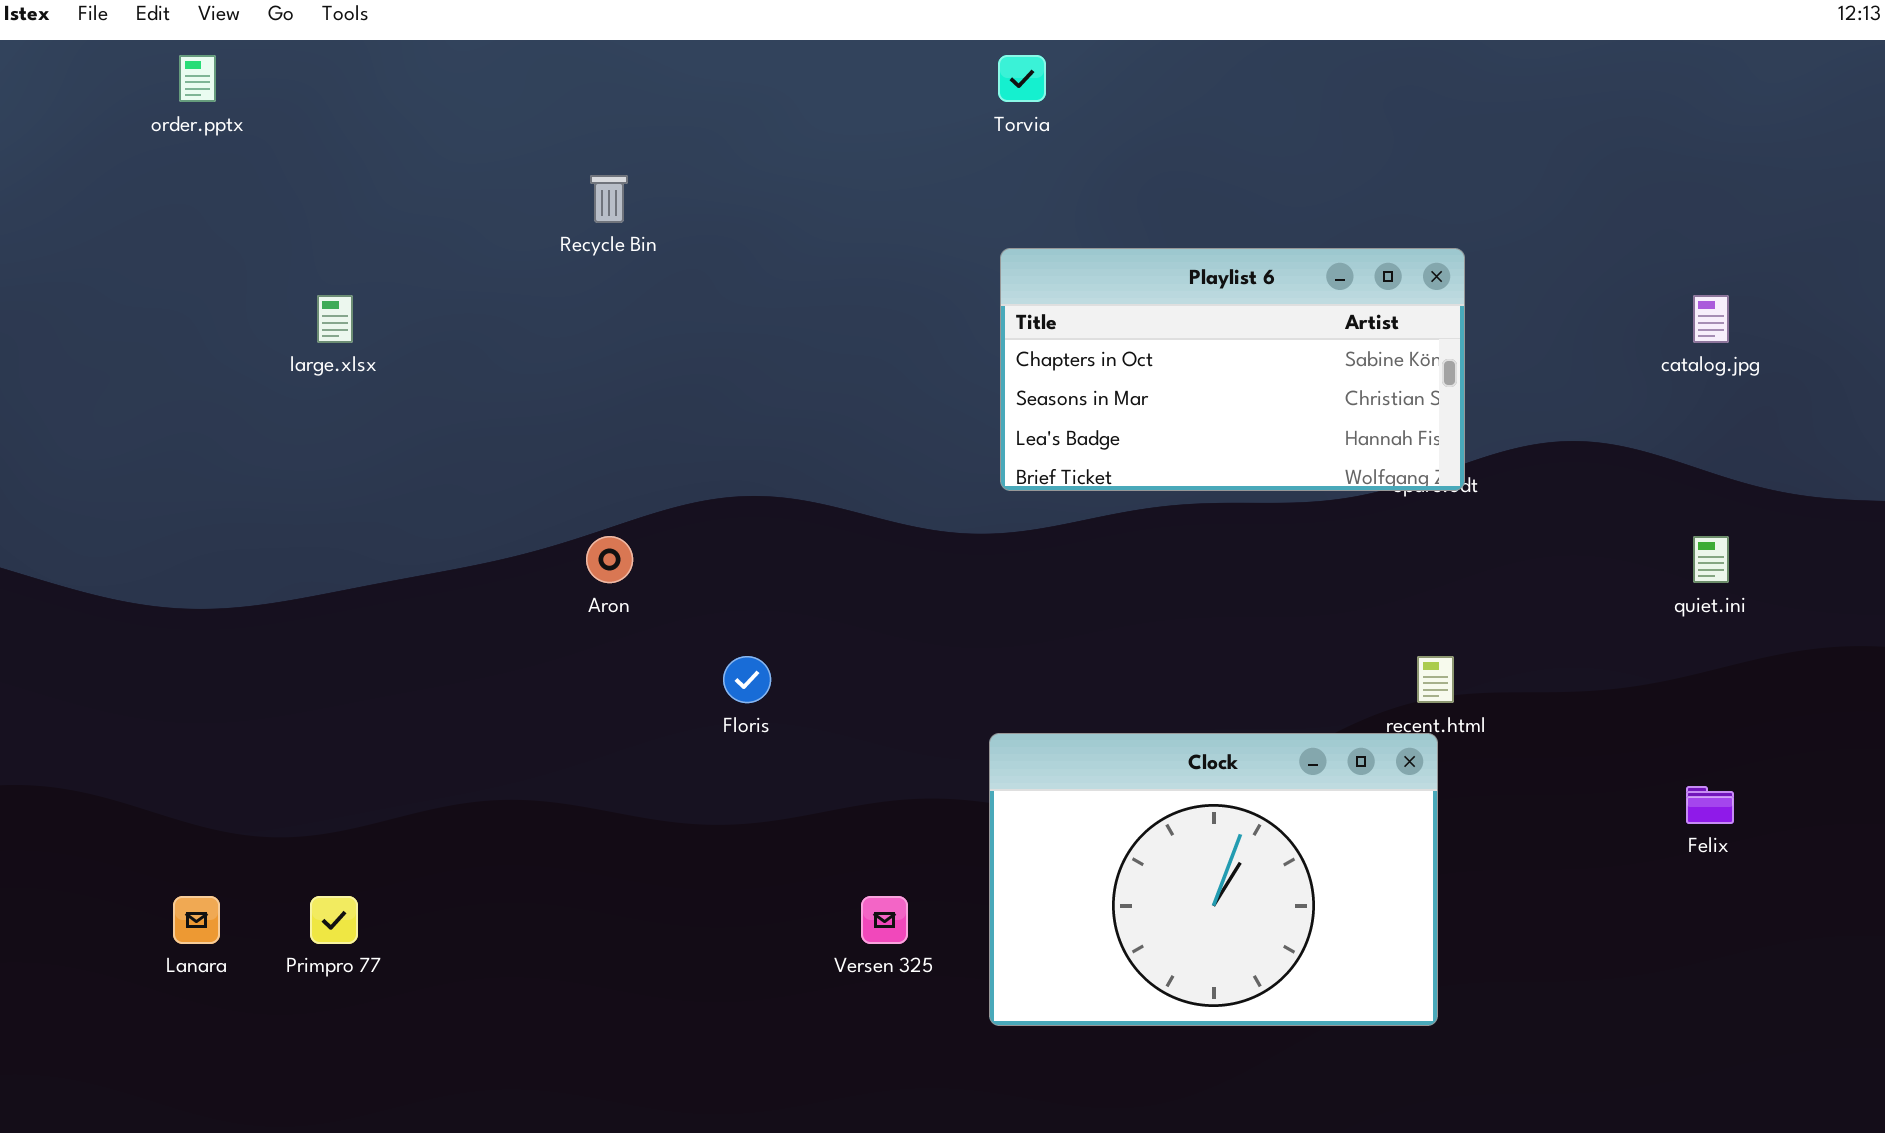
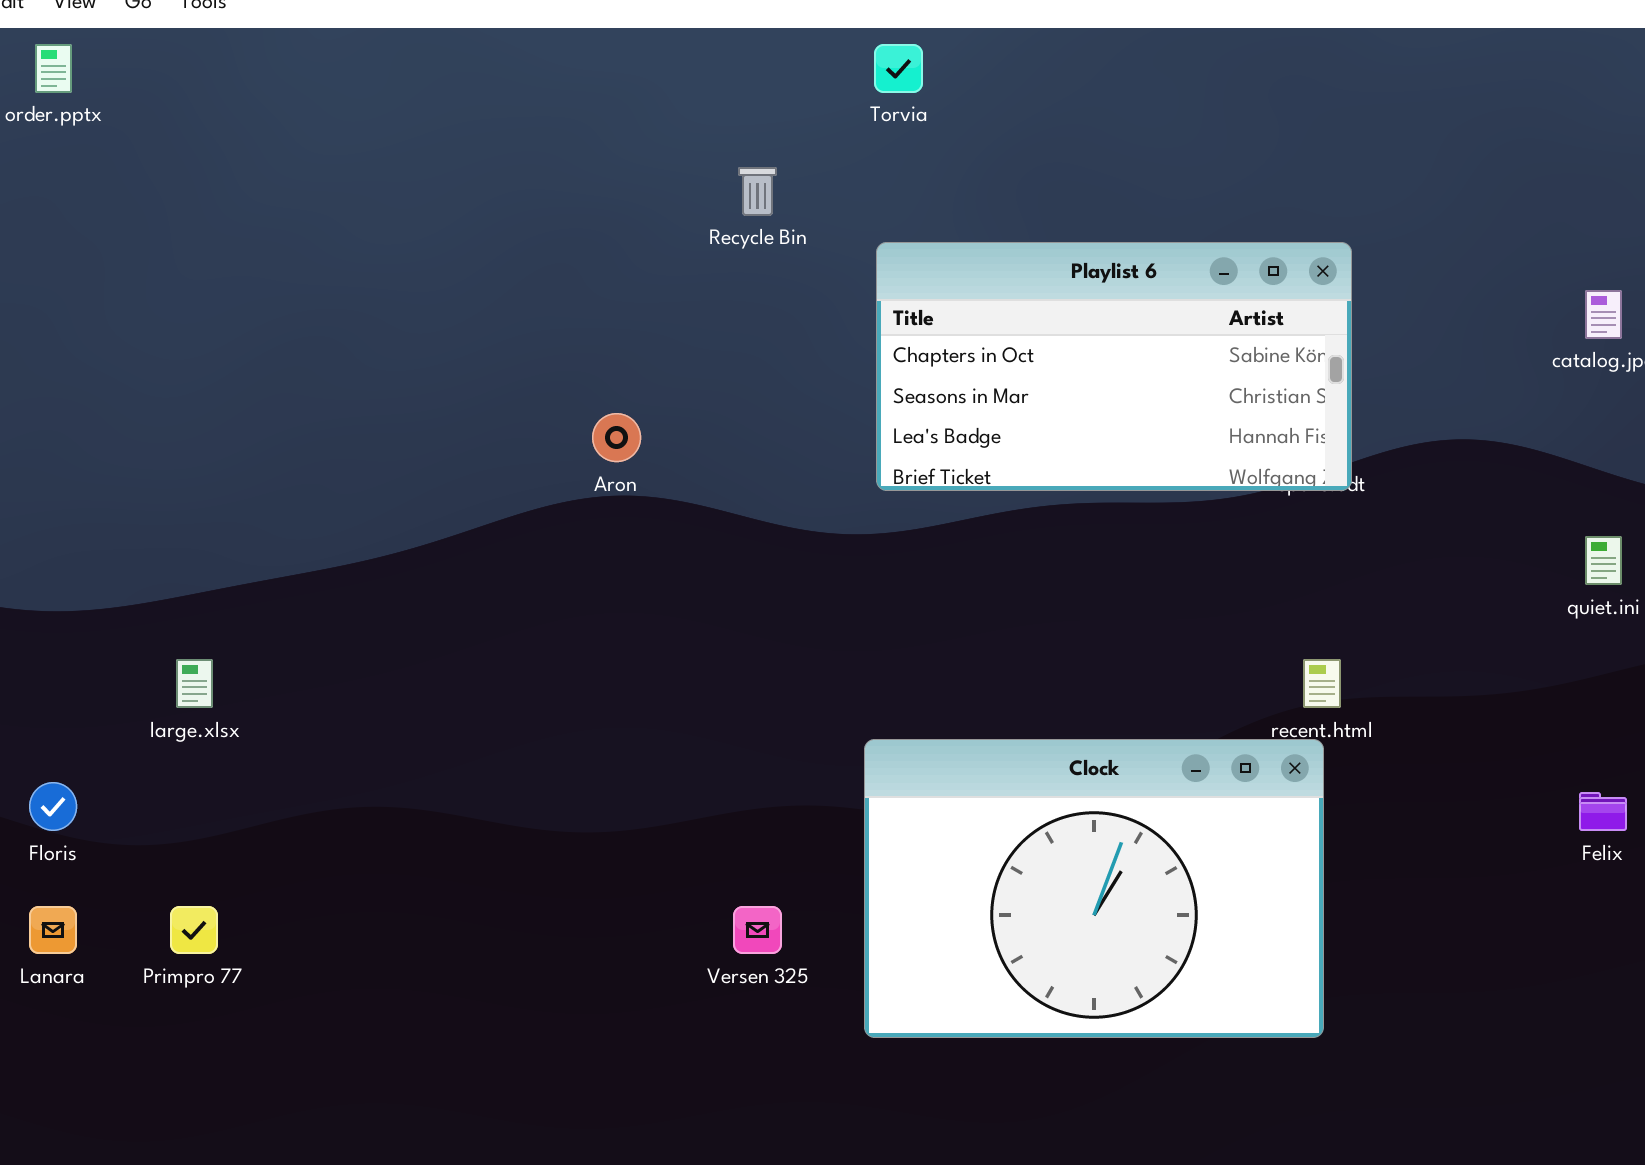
Recycle Bin: [590,175,628,223] -> [738,167,777,216], moved
large.xlsx: [317,295,353,343] -> [176,659,213,708], moved
Aron: [586,536,633,583] -> [592,413,641,462], moved
Floris: [723,656,771,703] -> [29,782,77,831], moved

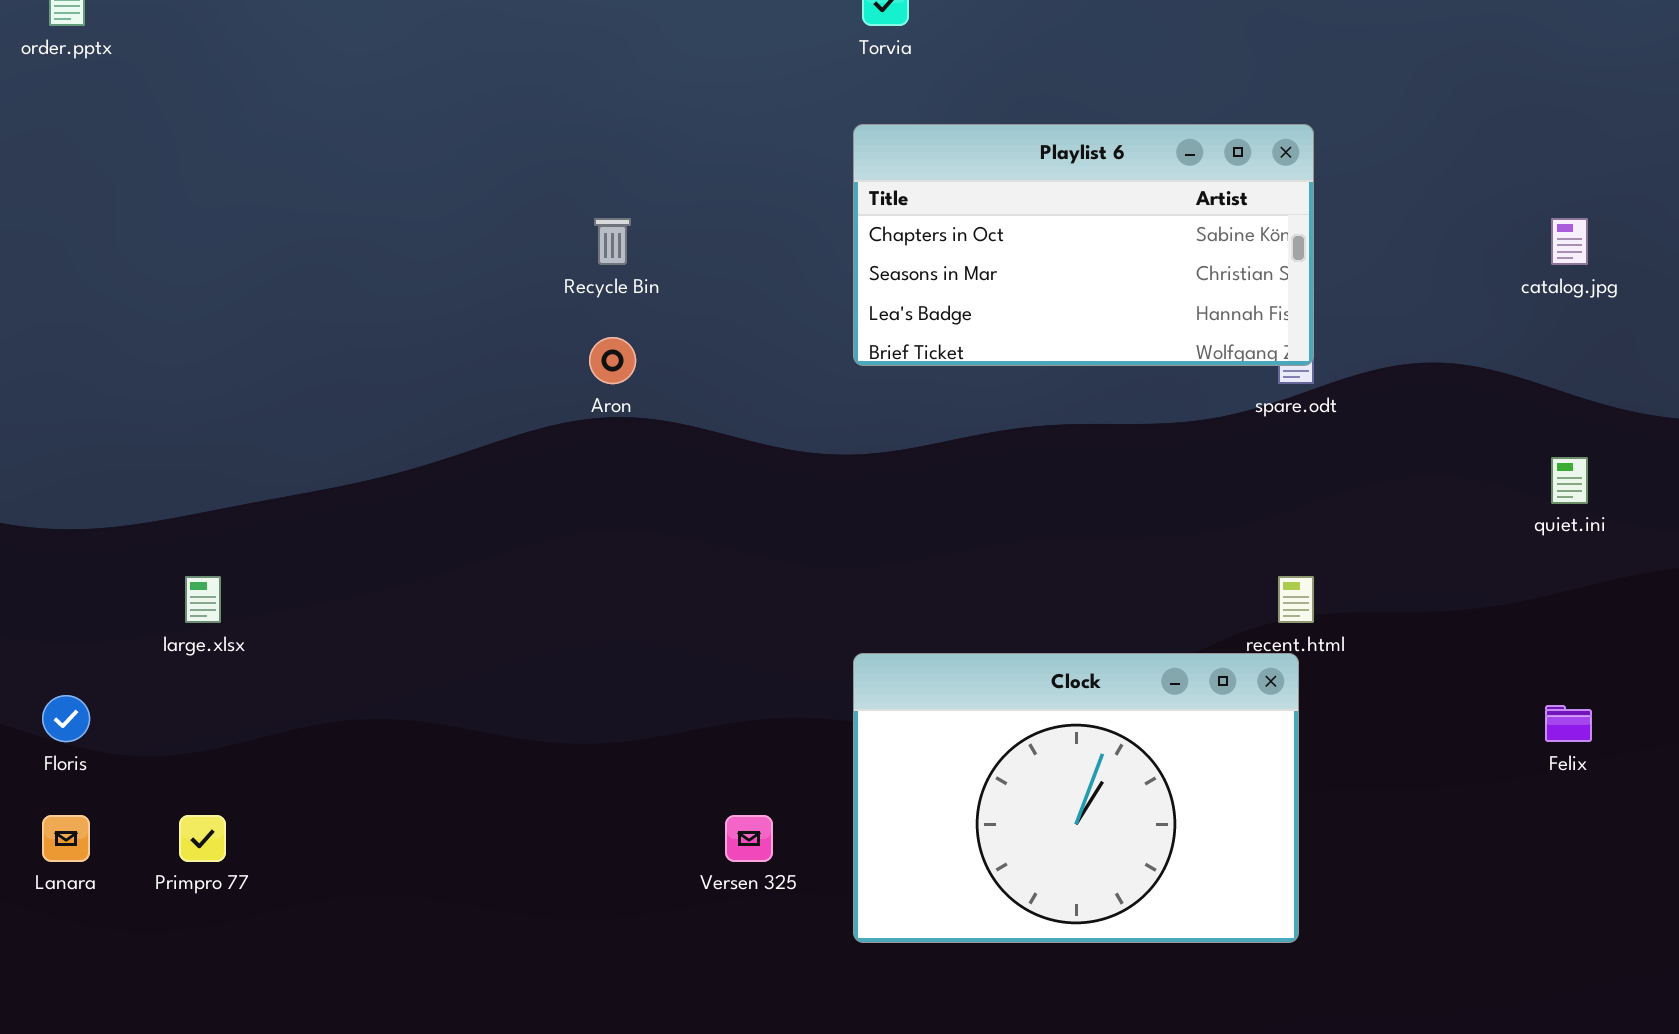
Recycle Bin: [738,167,777,216] -> [594,218,631,265], moved
Playlist 6: [876,242,1352,491] -> [853,124,1314,366], moved

